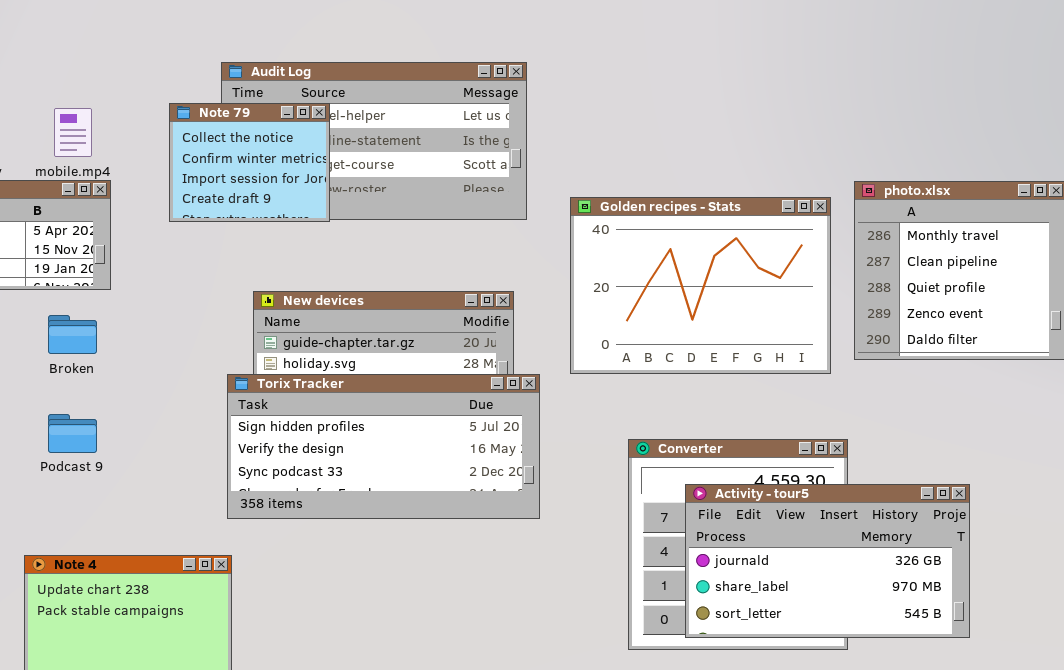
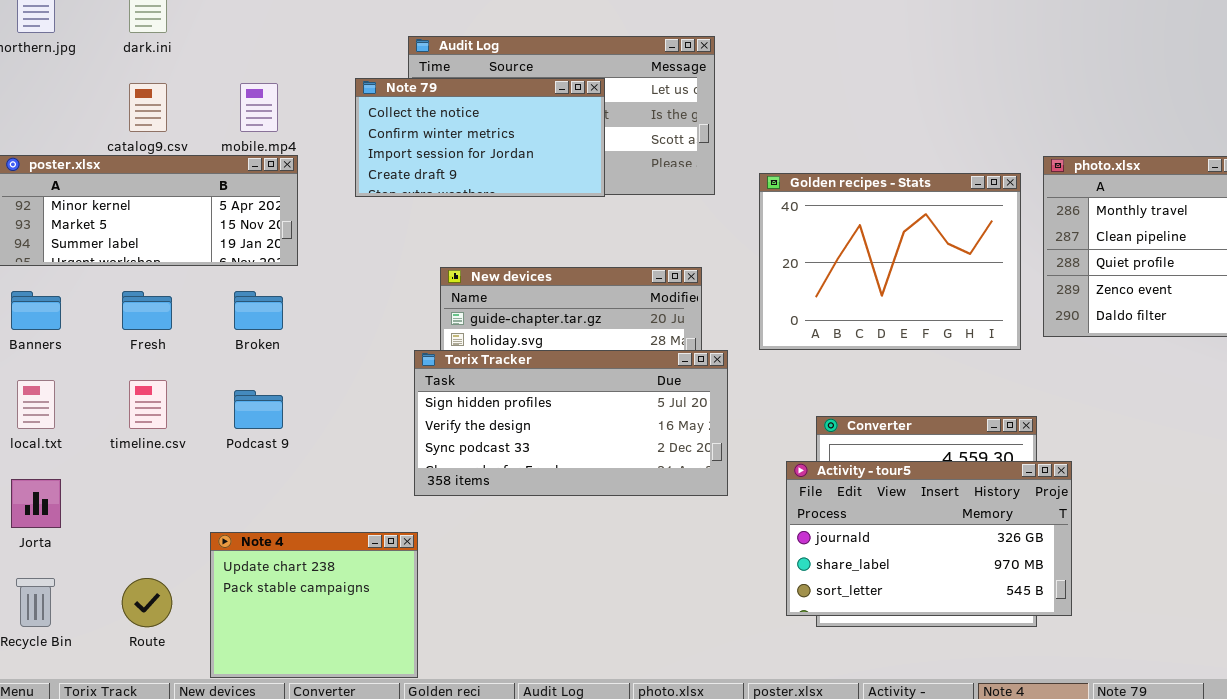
Note 79: [169,103,330,222] -> [355,78,605,197], resized
Activity - tour5: [685,484,970,638] -> [786,461,1072,616], moved

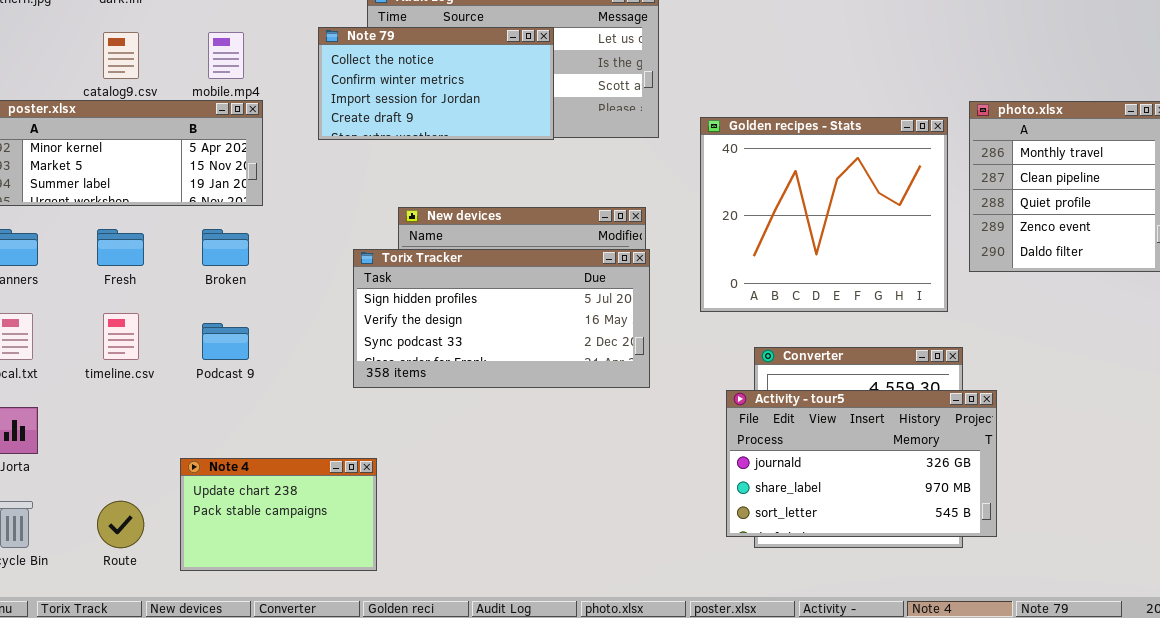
Golden recipes - Stats: [759,173,1021,350] -> [700,117,948,312], resized
Torix Tracker: [414,350,728,496] -> [353,249,650,388], moved
Note 4: [210,532,418,678] -> [180,458,377,571], resized

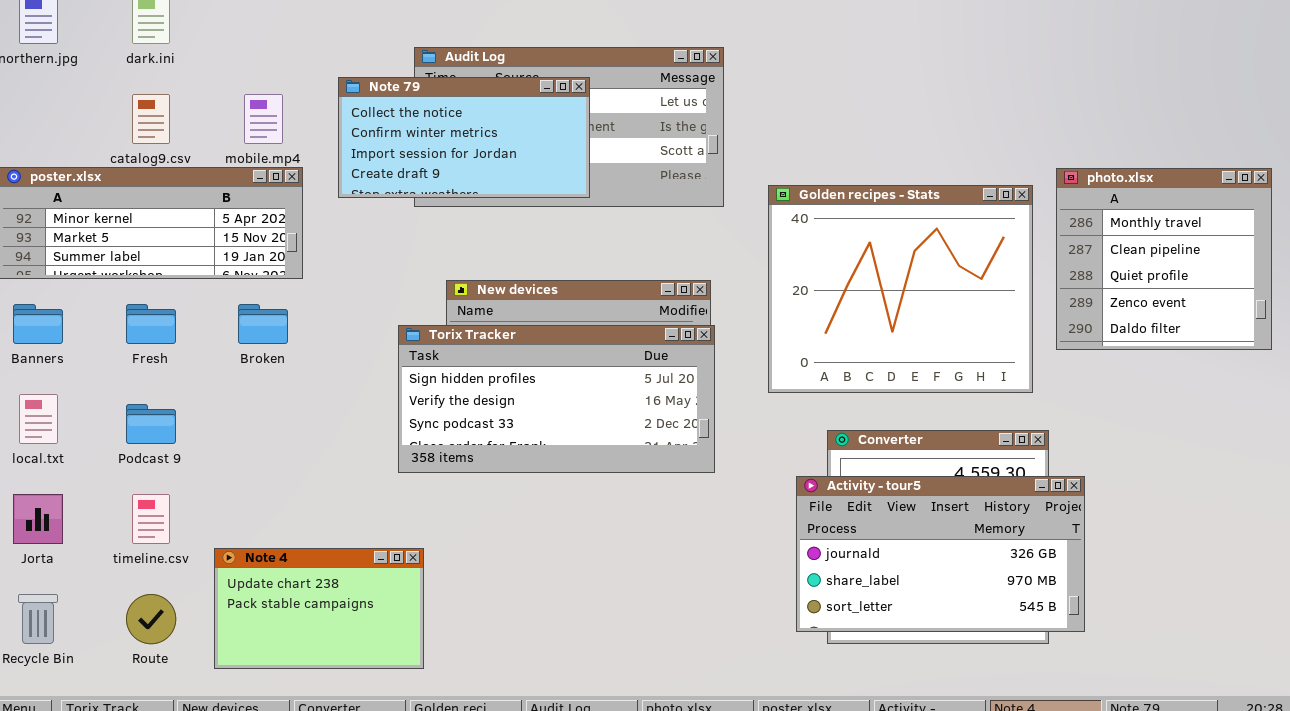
Note 79: [318,27,554,140] -> [338,77,590,198], moved
timeline.csv: [103,313,139,360] -> [132,494,170,544], moved
Podcast 9: [202,323,249,360] -> [126,404,176,444], moved

